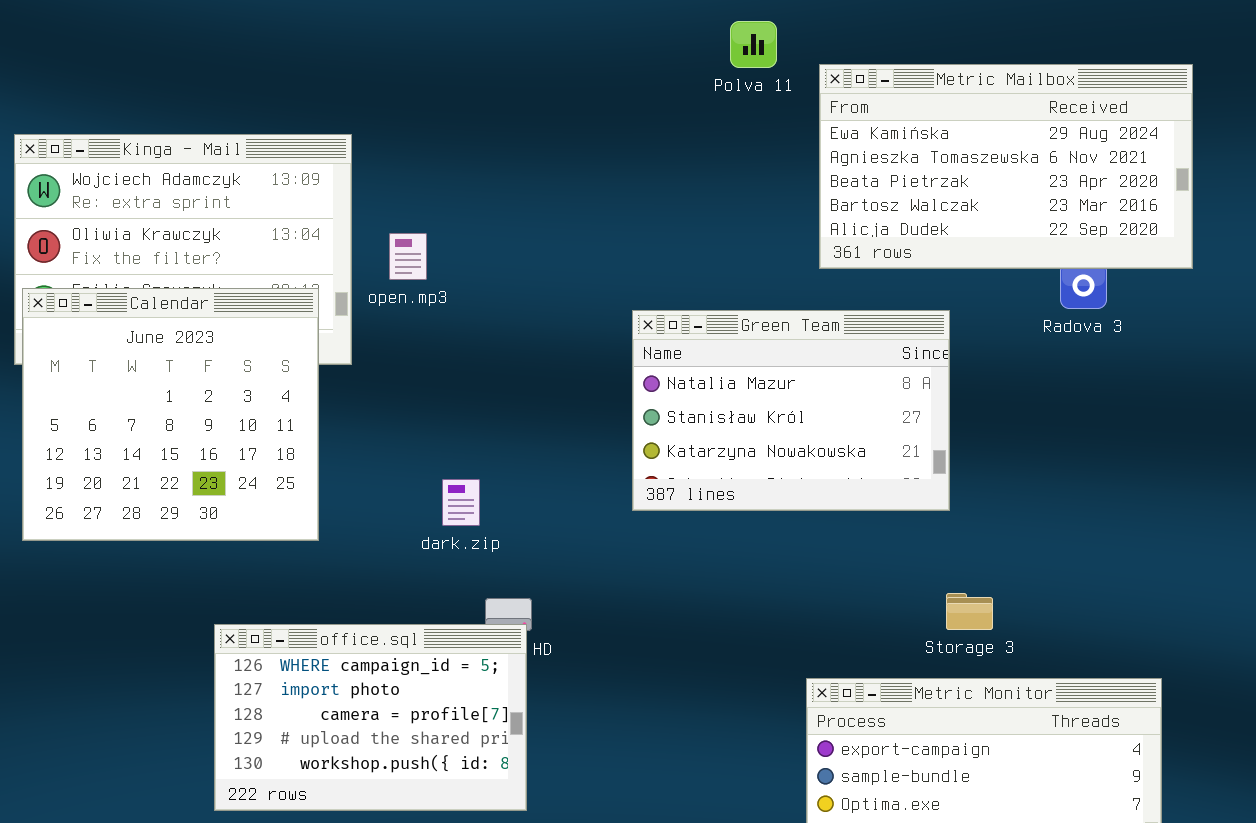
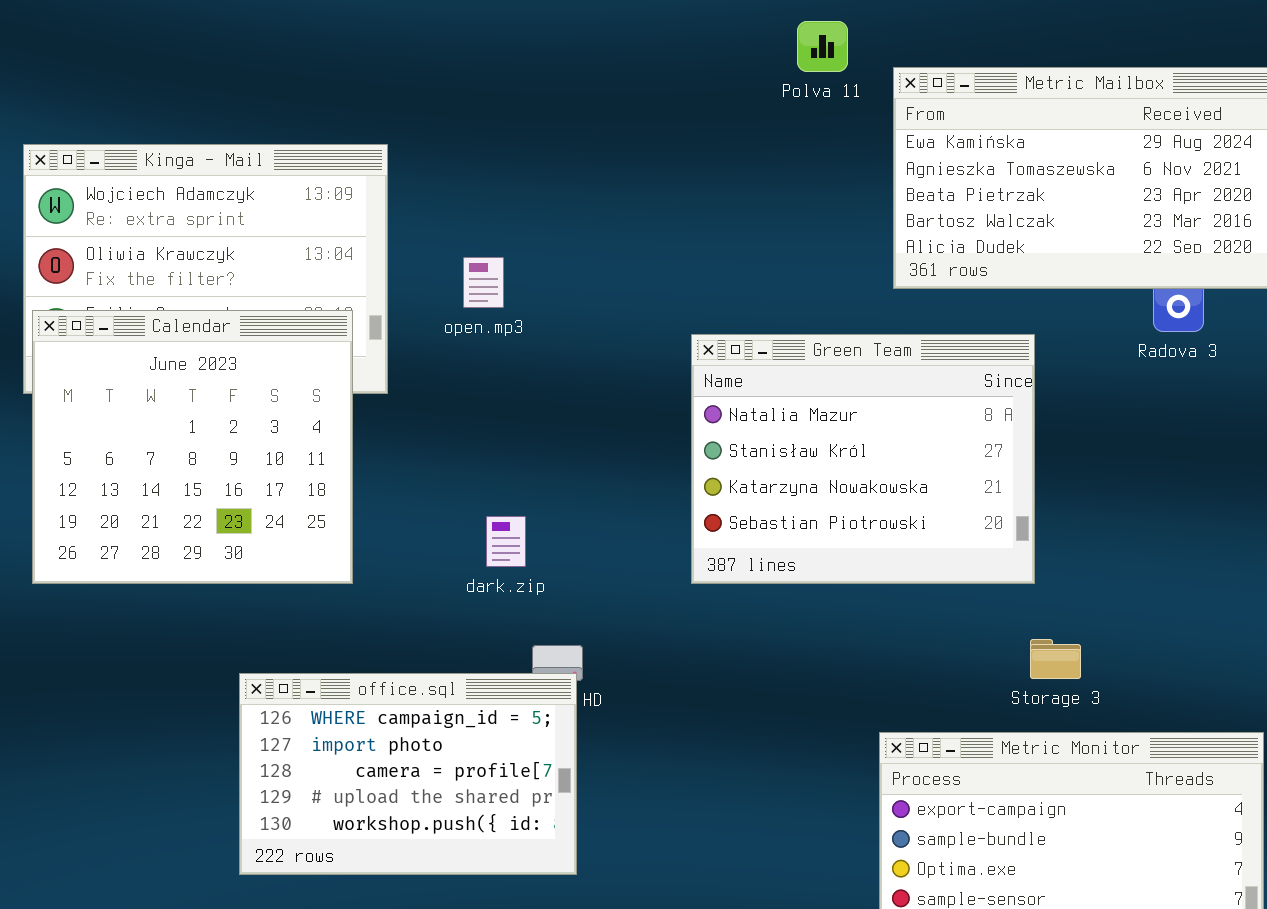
open.mp3: [389,233,427,280] -> [463,257,504,308], moved
Green Team: [632,310,950,511] -> [691,334,1035,584], resized

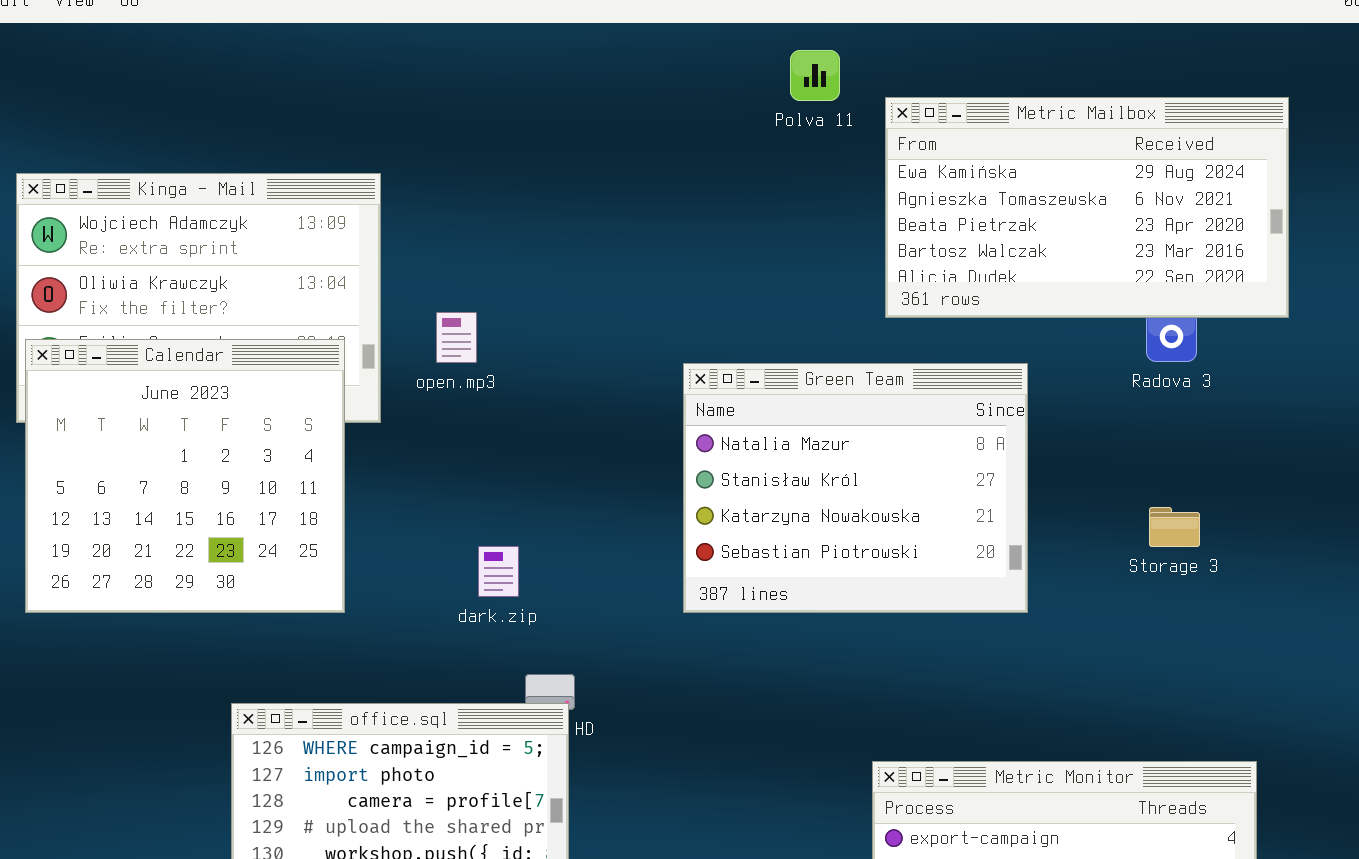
open.mp3: [463,257,504,308] -> [436,312,477,363], moved
Storage 3: [1030,639,1081,679] -> [1149,507,1200,547], moved

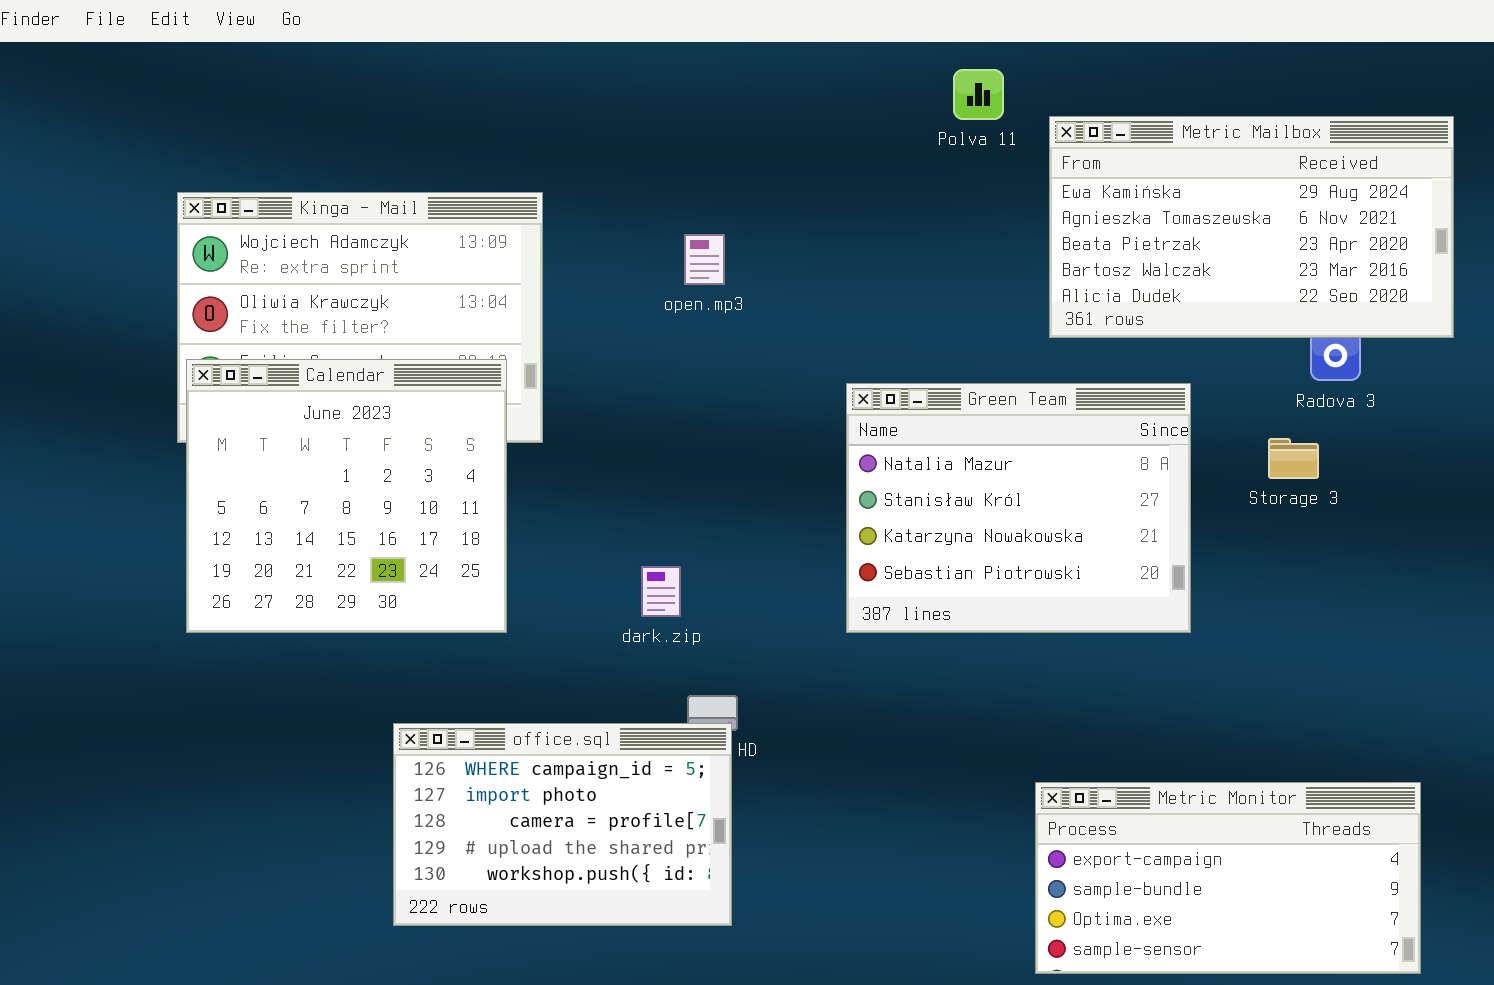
open.mp3: [436,312,477,363] -> [684,234,725,285], moved
Storage 3: [1149,507,1200,547] -> [1268,438,1319,479], moved

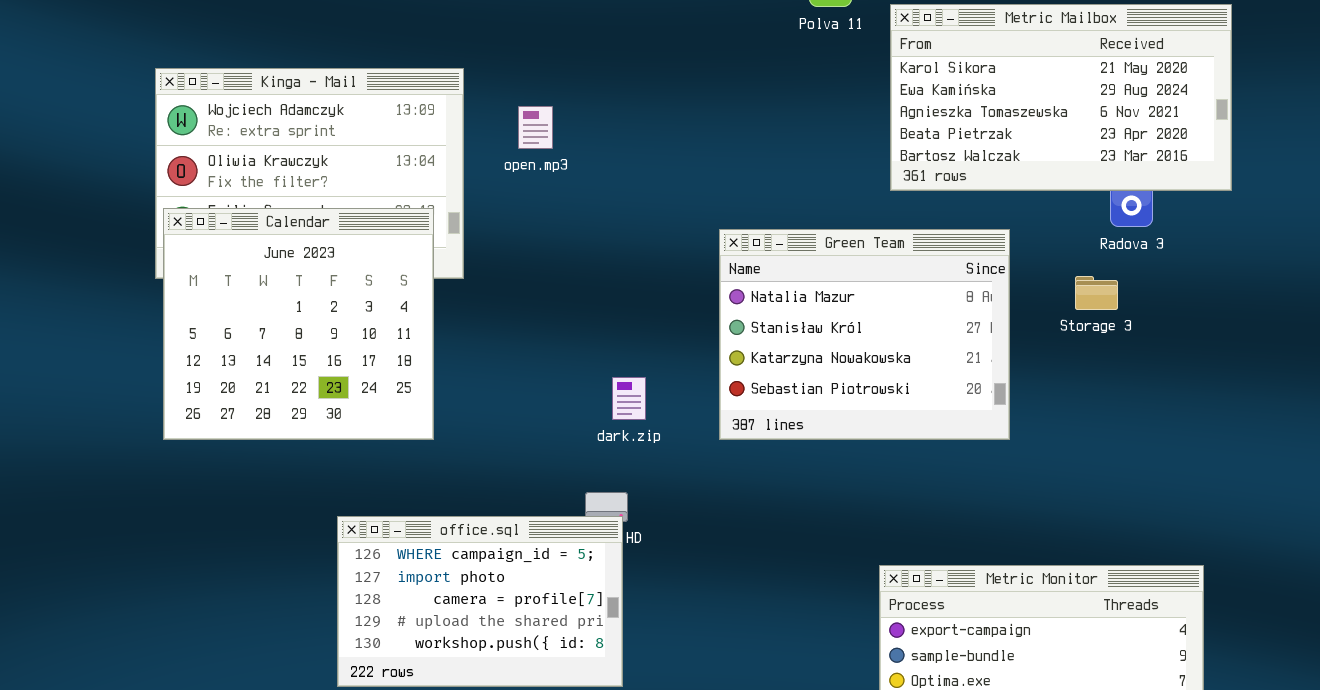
Metric Mailbox: [1049,116,1454,338] -> [890,4,1232,191], scrolled up 1 row
open.mp3: [684,234,725,285] -> [518,106,553,149], moved
dark.zip: [641,566,681,617] -> [612,377,646,420], moved

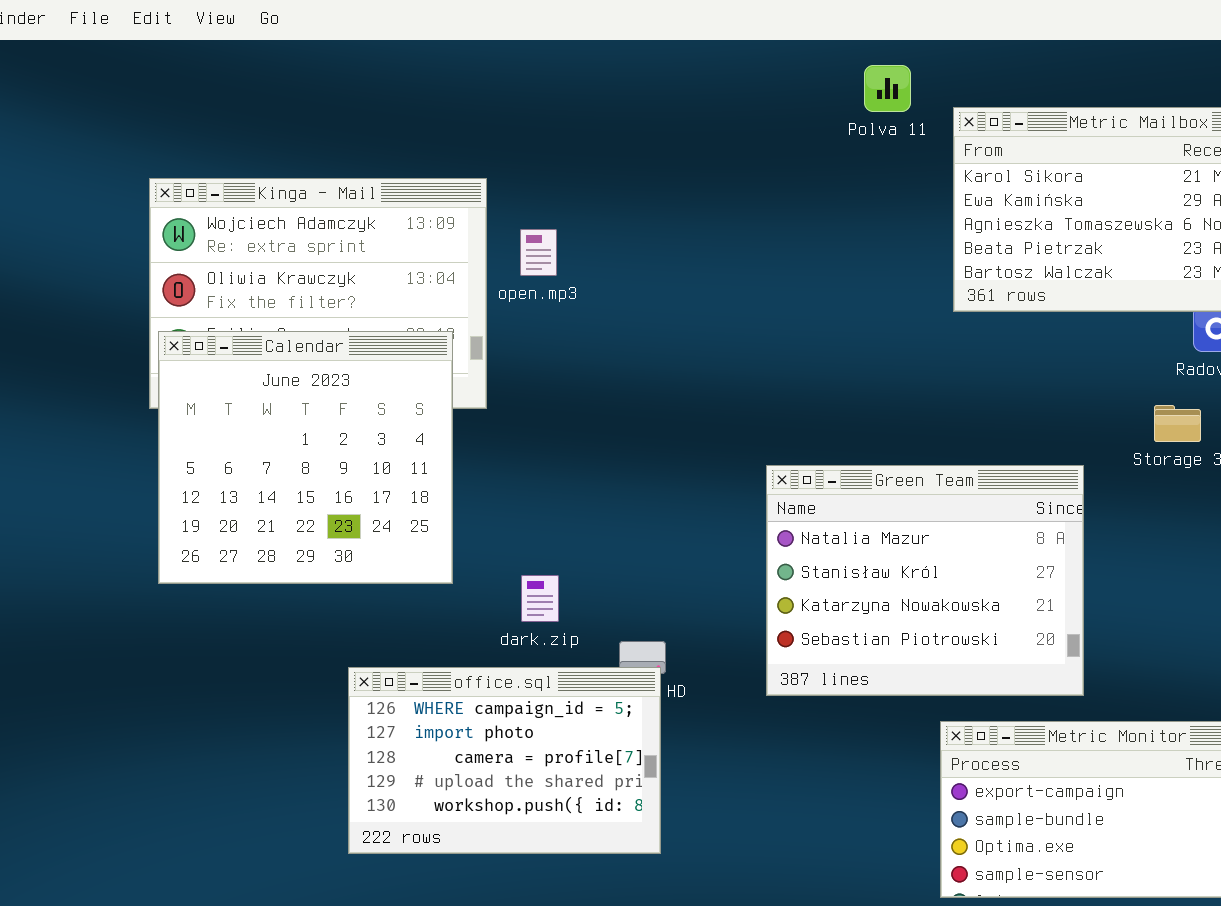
open.mp3: [518,106,553,149] -> [520,229,557,276], moved
Green Team: [719,229,1010,440] -> [766,465,1084,696], moved
dark.zip: [612,377,646,420] -> [521,575,559,622], moved

